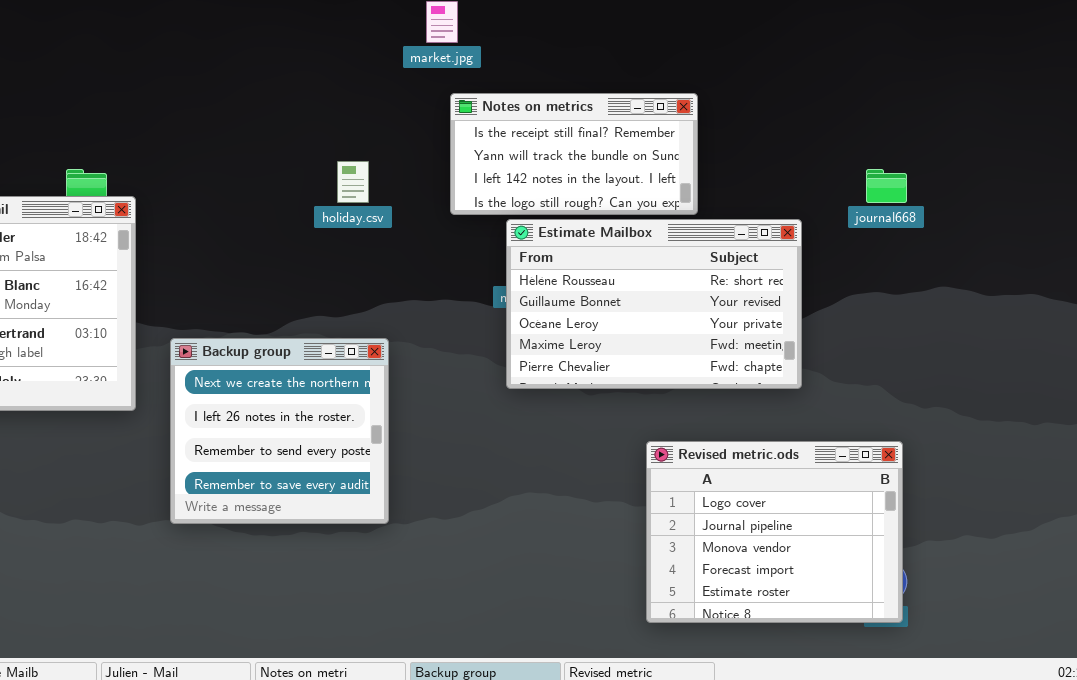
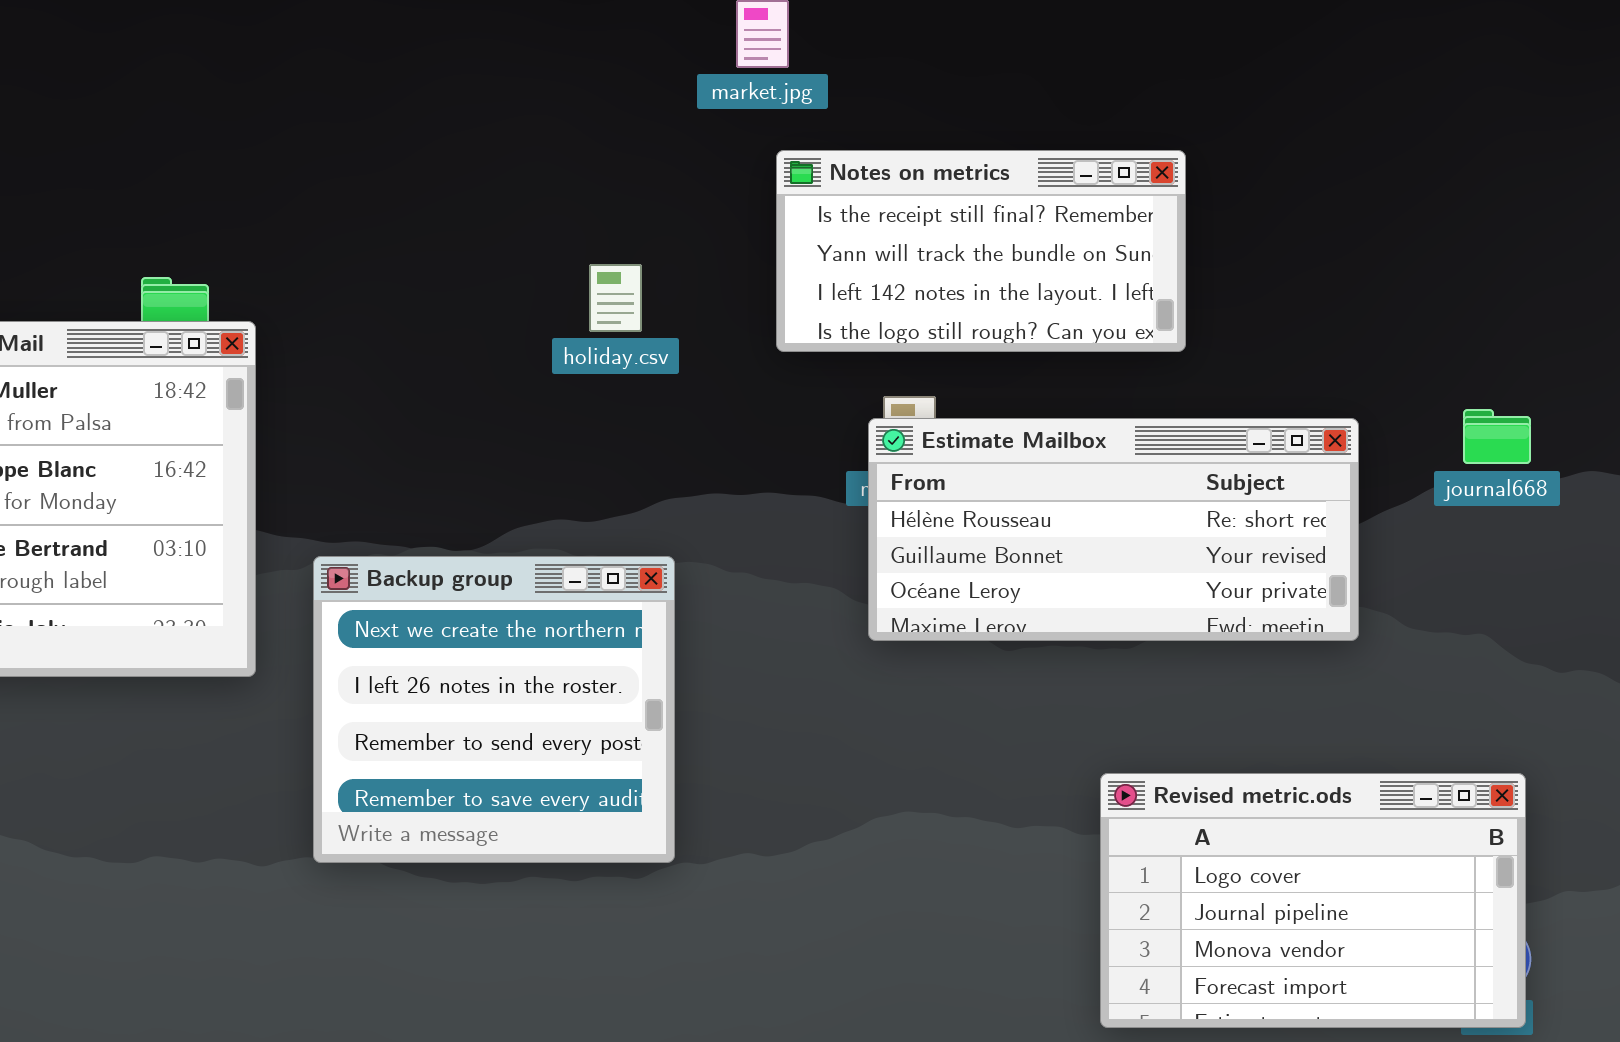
journal668: [866,169,907,203] -> [1463,409,1531,464], moved
Estimate Mailbox: [506,219,802,389] -> [868,418,1359,641], resized
Revised metric.ods: [646,441,903,623] -> [1100,773,1526,1028], resized

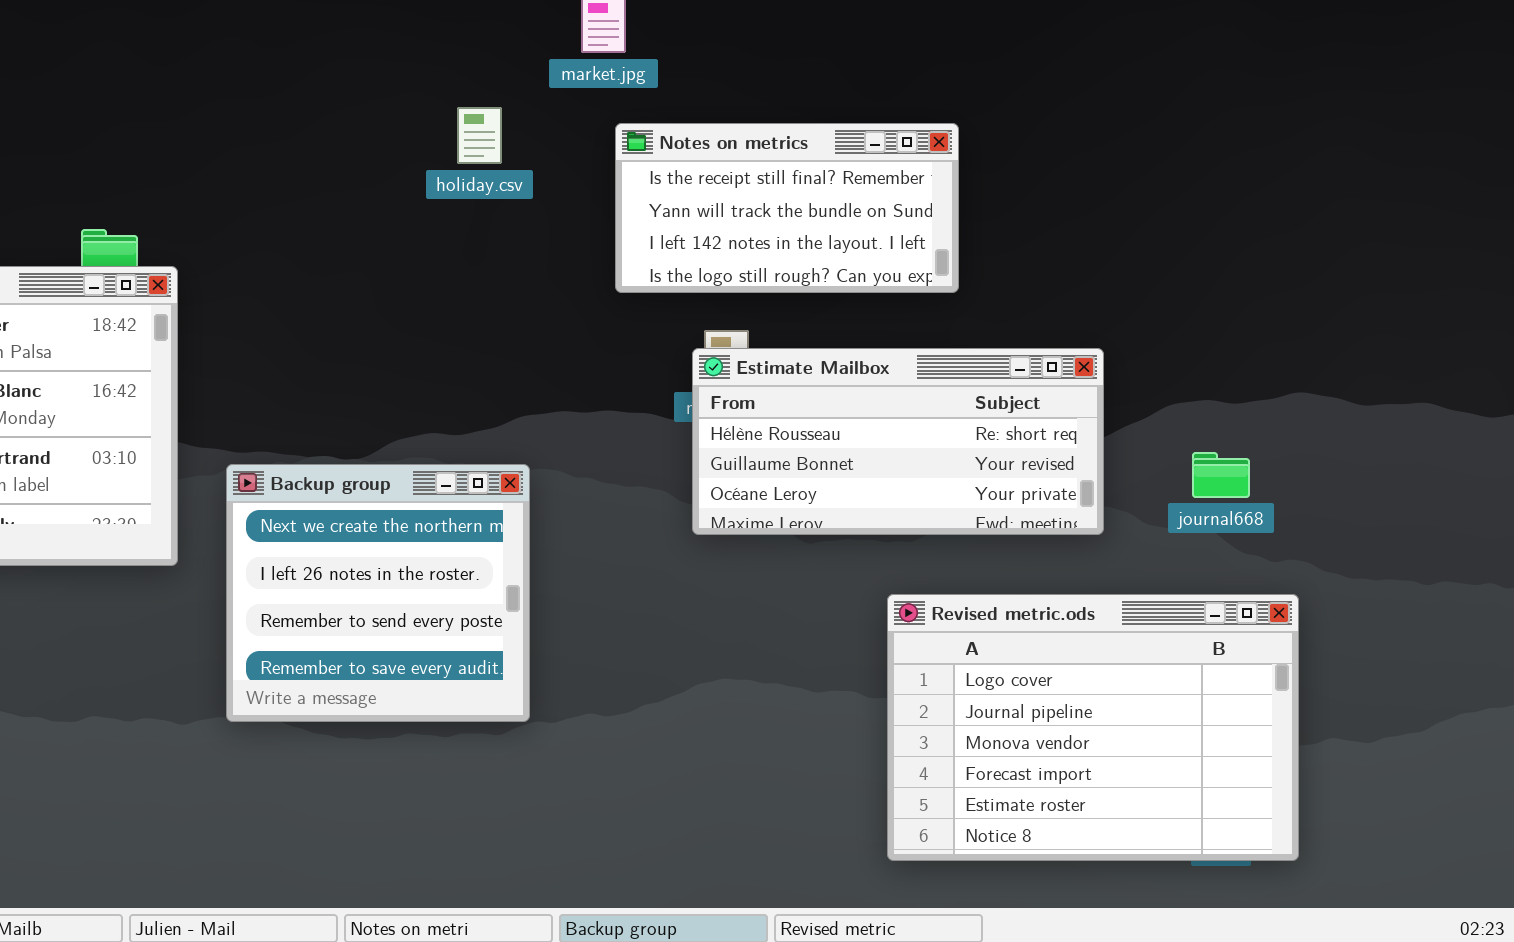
holiday.csv: [589,264,642,332] -> [457,107,502,164], moved
journal668: [1463,409,1531,464] -> [1192,452,1250,498], moved
Revised metric.ods: [1100,773,1526,1028] -> [887,594,1299,861], resized

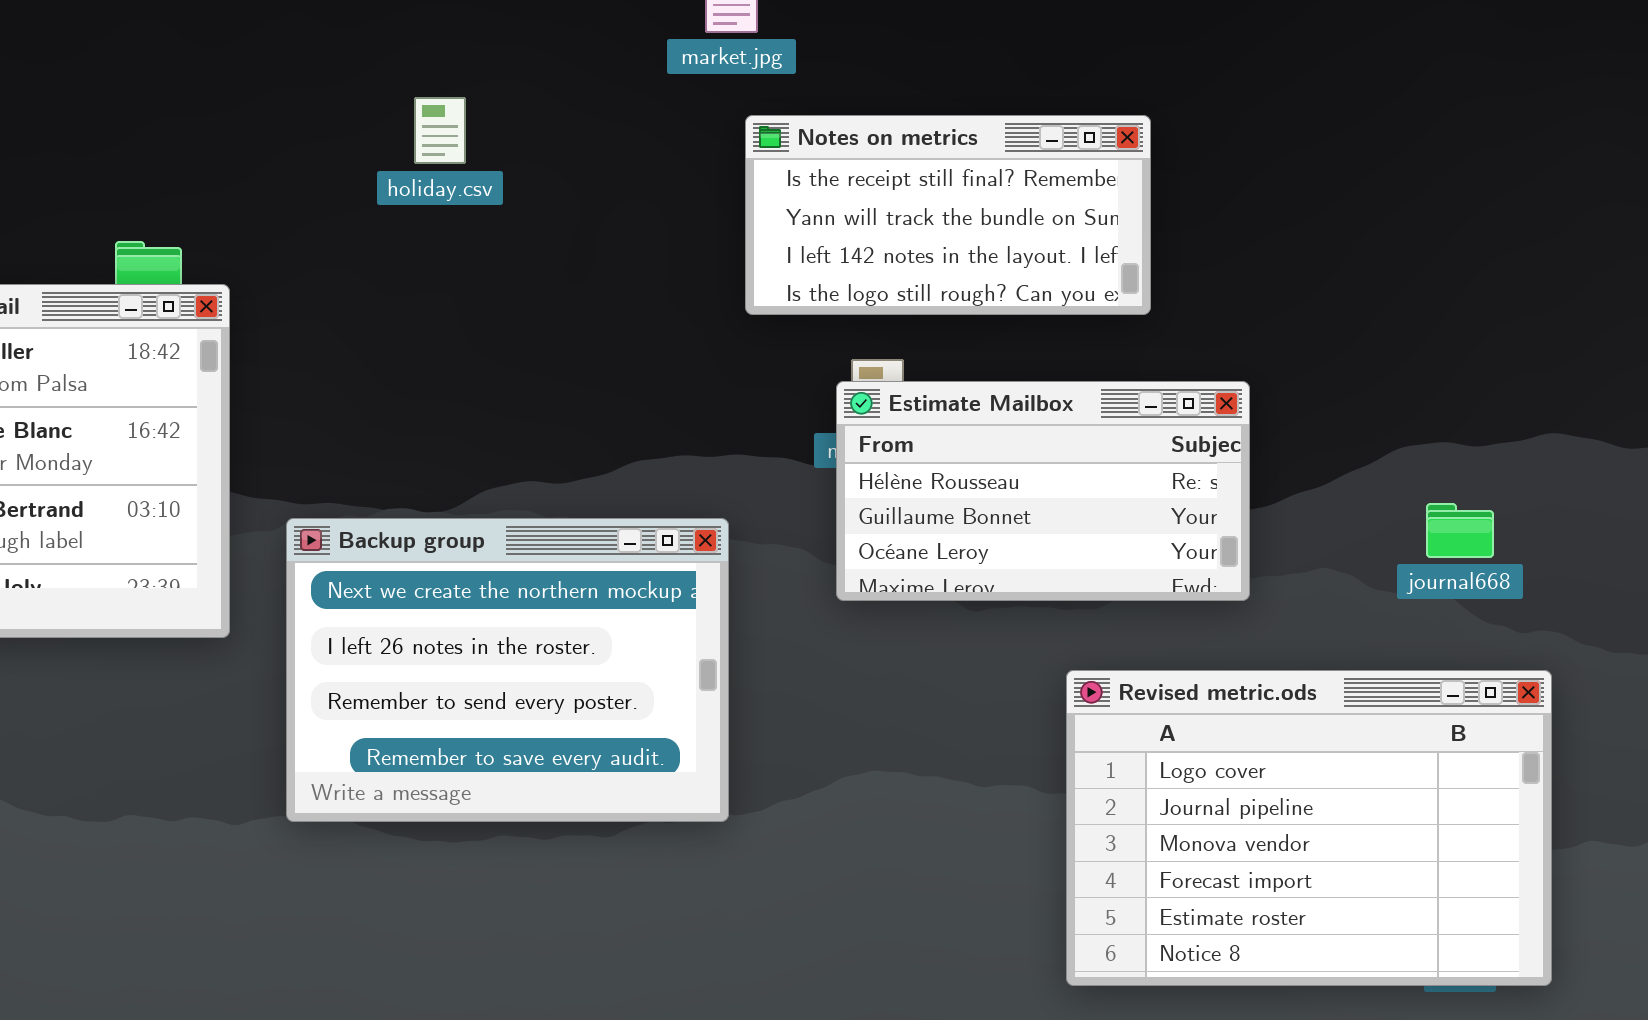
holiday.csv: [457,107,502,164] -> [414,97,466,164], moved
Estimate Mailbox: [692,348,1104,535] -> [836,381,1250,601], resized
Backup group: [226,464,530,722] -> [286,518,729,822], resized

